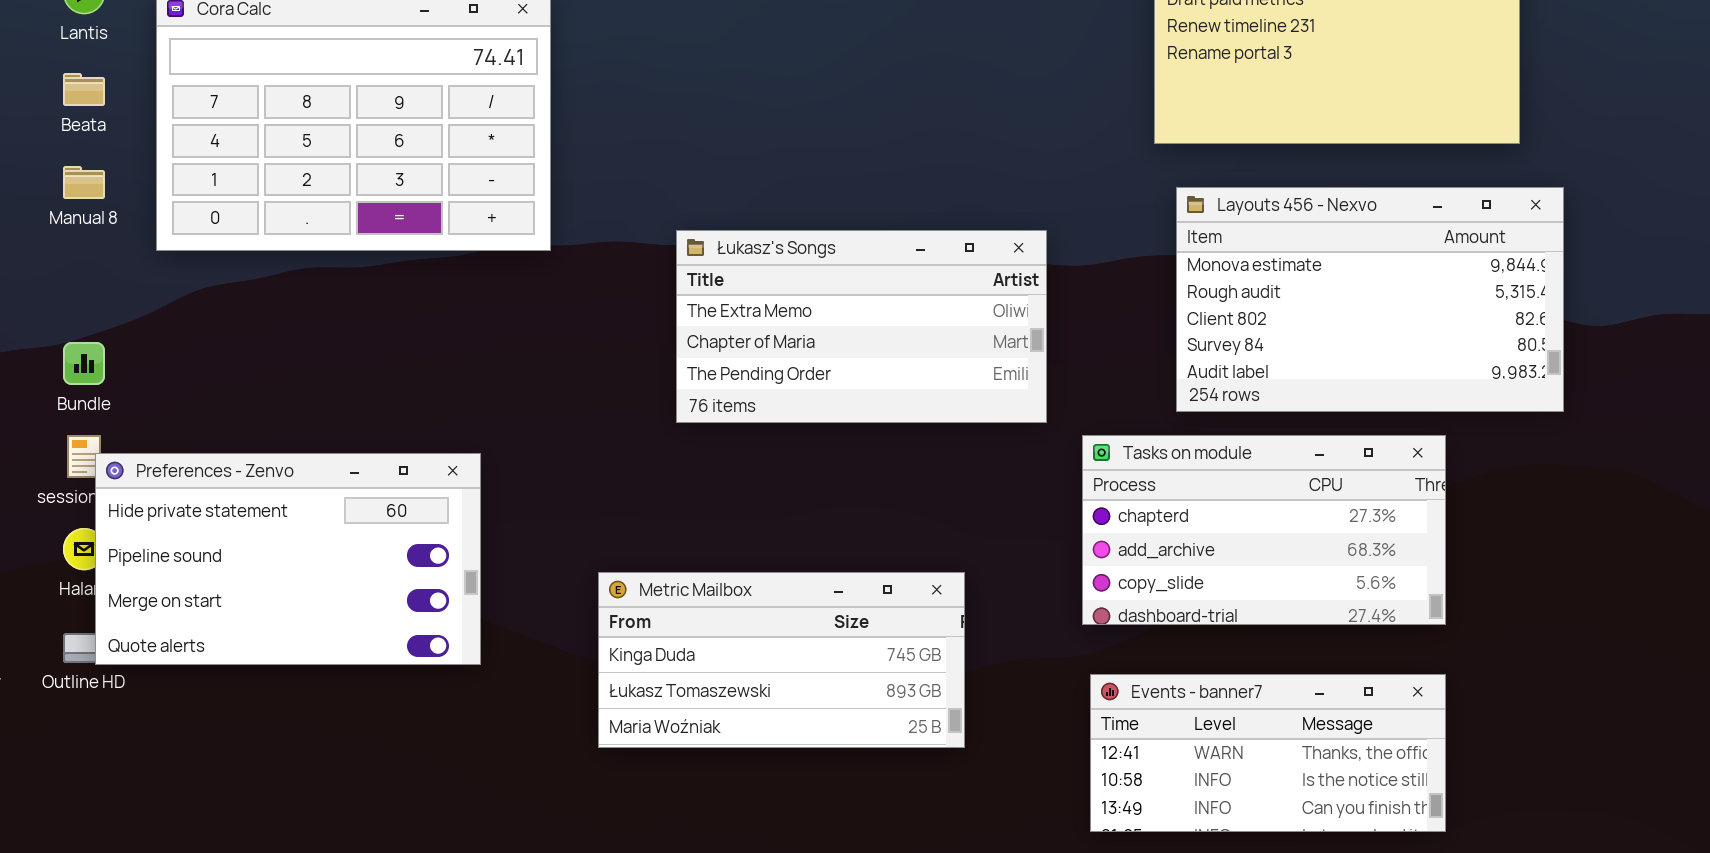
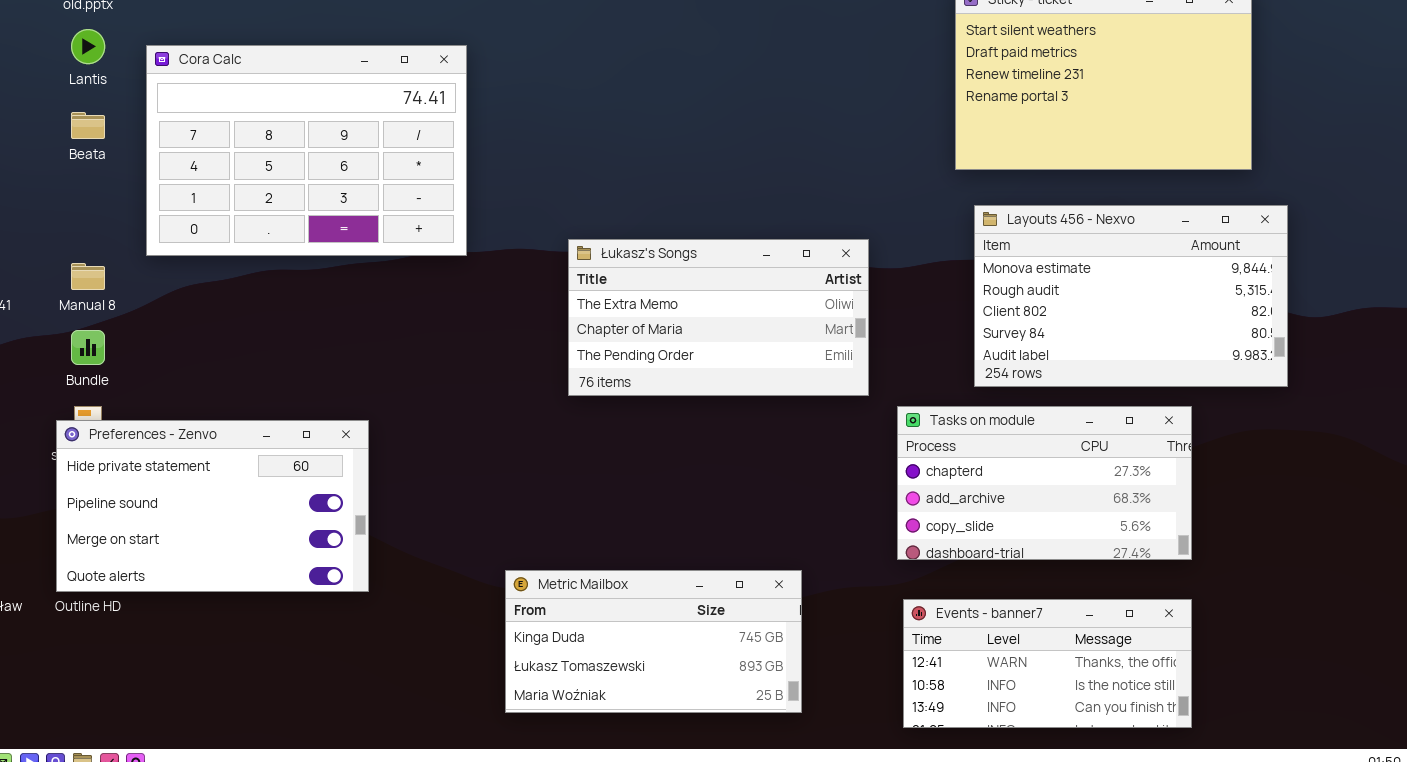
Manual 8: [63,166,105,199] -> [71,263,105,290], moved
Preferences - Zenvo: [95,453,481,665] -> [56,420,369,592], moved
Metric Mailbox: [598,572,965,748] -> [505,570,802,713], moved

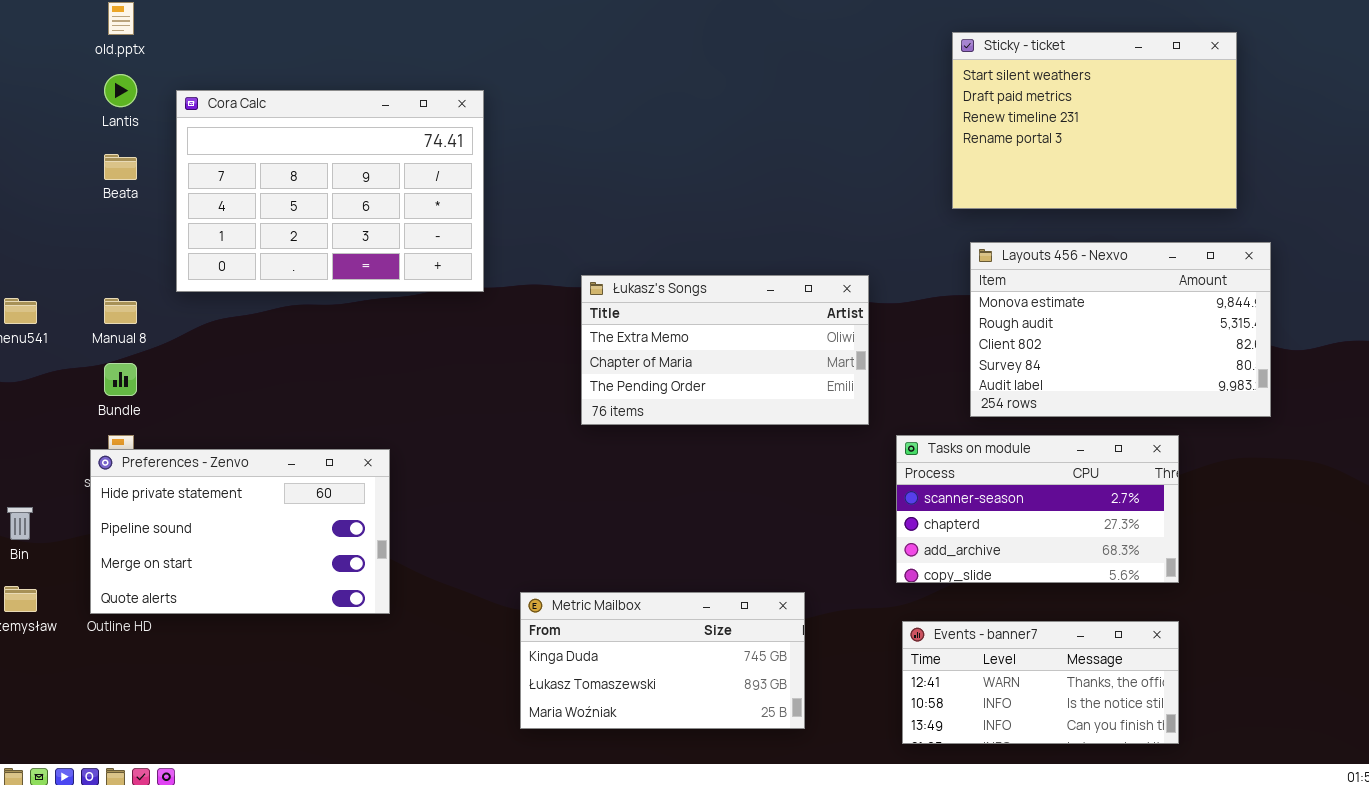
Tasks on module: [897,406,1192,560] -> [896,435,1179,583], scrolled up 1 row

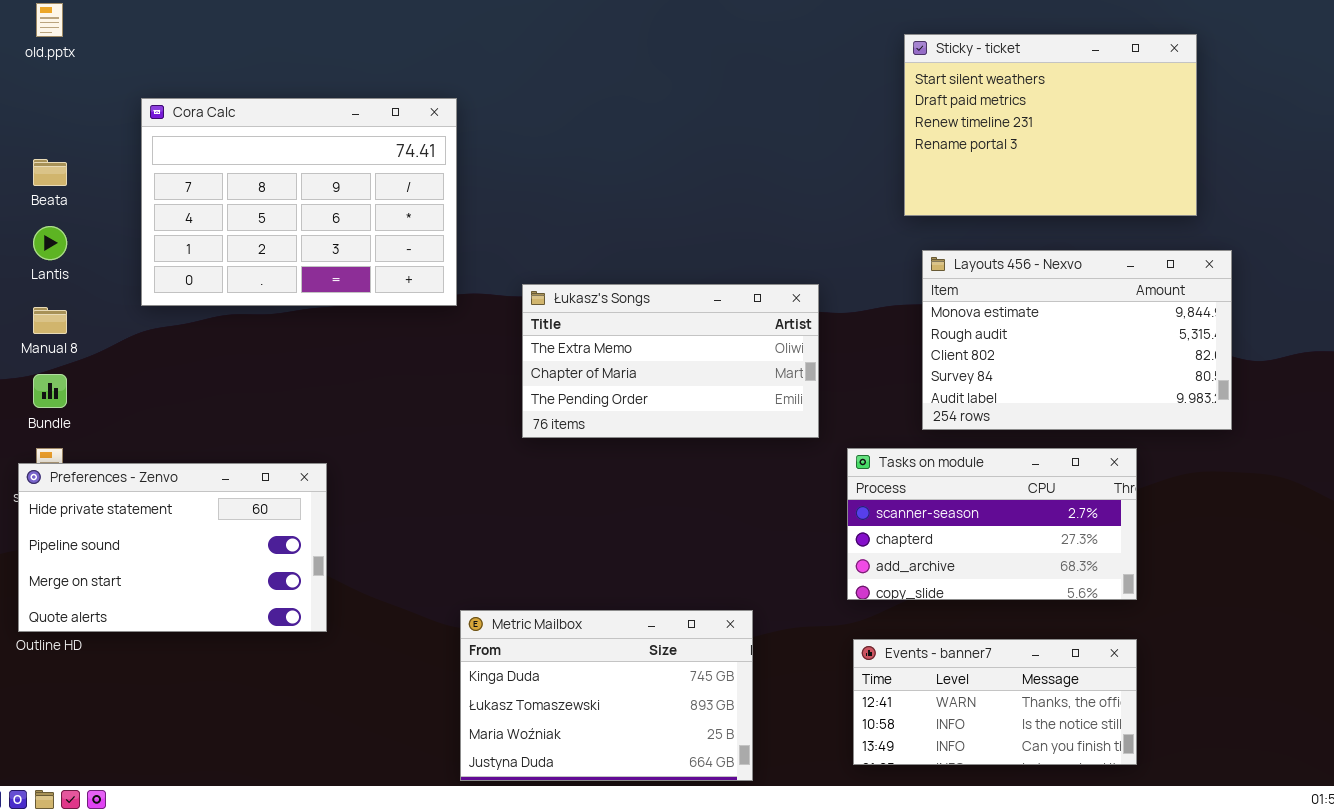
Lantis: [104,74,137,107] -> [33,226,67,260], moved
Cora Calc: [176,90,484,292] -> [141,98,457,306], moved
Metric Mailbox: [520,592,805,729] -> [460,610,753,781], resized

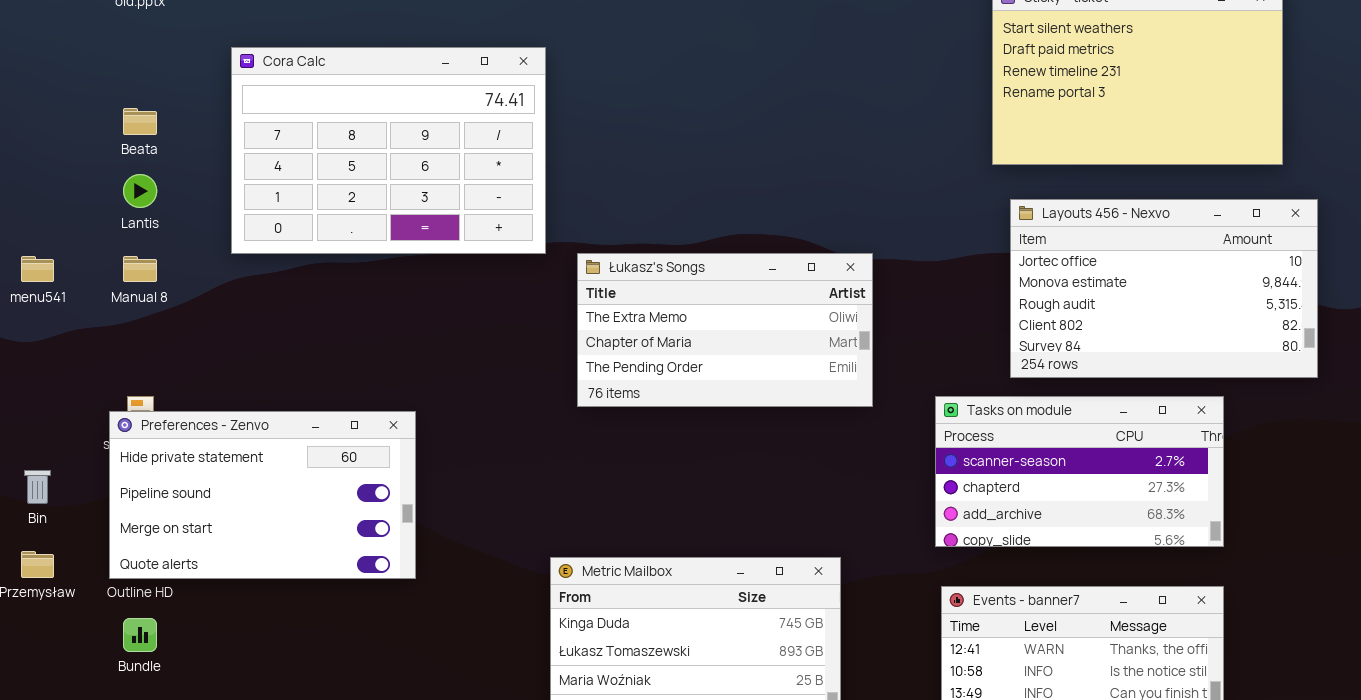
Layouts 456 - Nexvo: [922,250,1232,430] -> [1010,199,1318,378], scrolled up 1 row
Łukasz's Songs: [522,284,819,438] -> [577,253,873,407], moved
Bundle: [33,374,67,408] -> [123,618,157,652], moved

